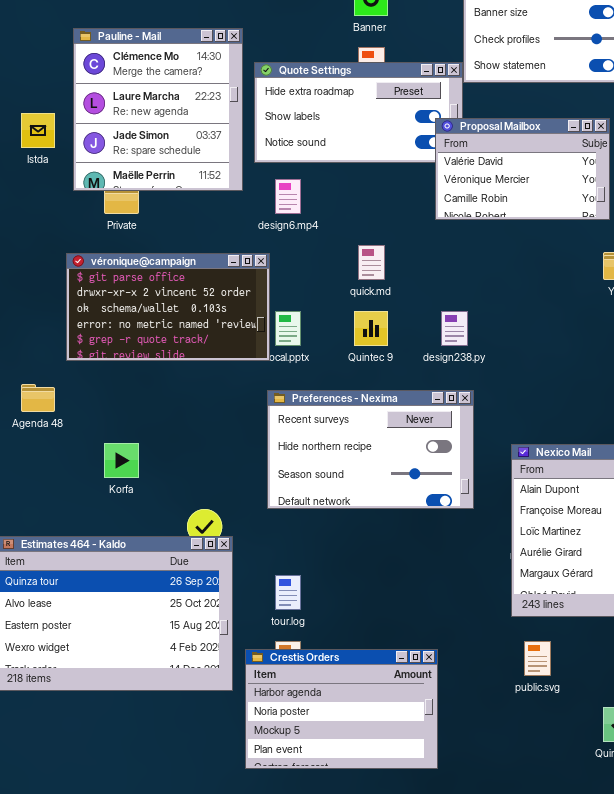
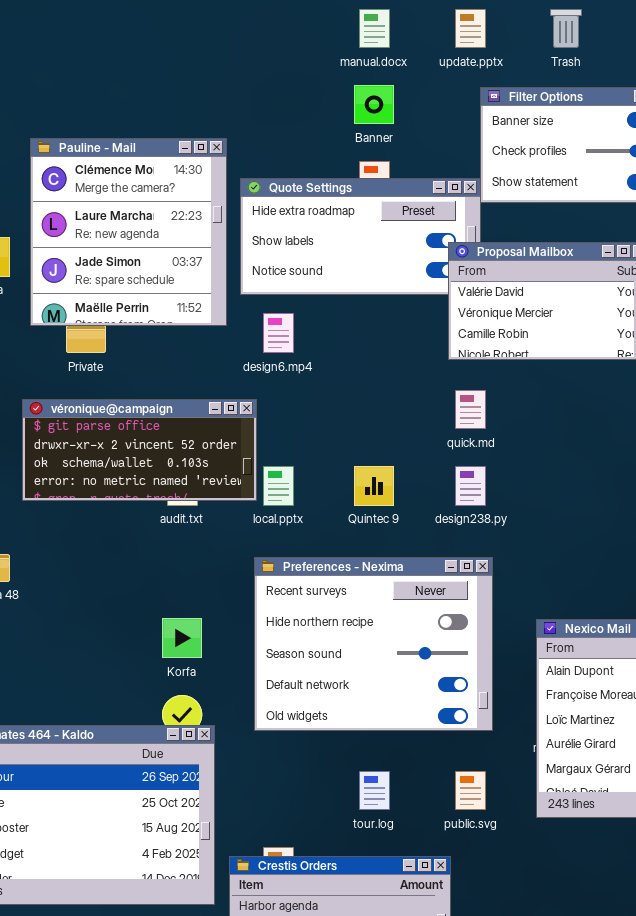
quick.md: [358,245,385,280] -> [455,390,486,429], moved
véronique@campaign: [66,253,270,361] -> [22,399,257,501], resized
Preferences - Nexima: [267,390,474,509] -> [254,557,493,731], resized
Korfa: [104,443,139,478] -> [162,618,202,658], moved
tour.log: [275,575,301,610] -> [359,771,390,810], moved
public.svg: [524,641,551,676] -> [455,771,486,810], moved

